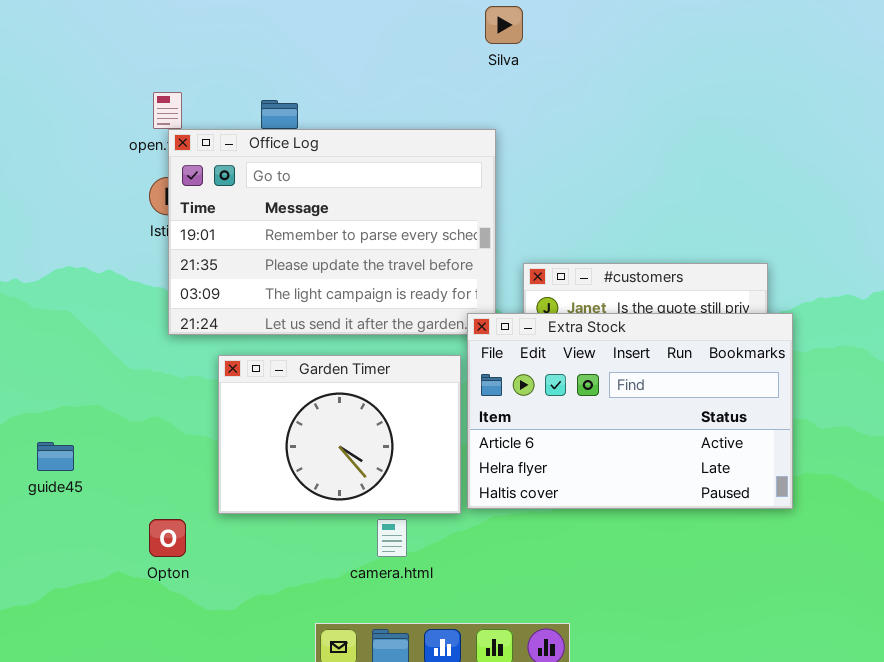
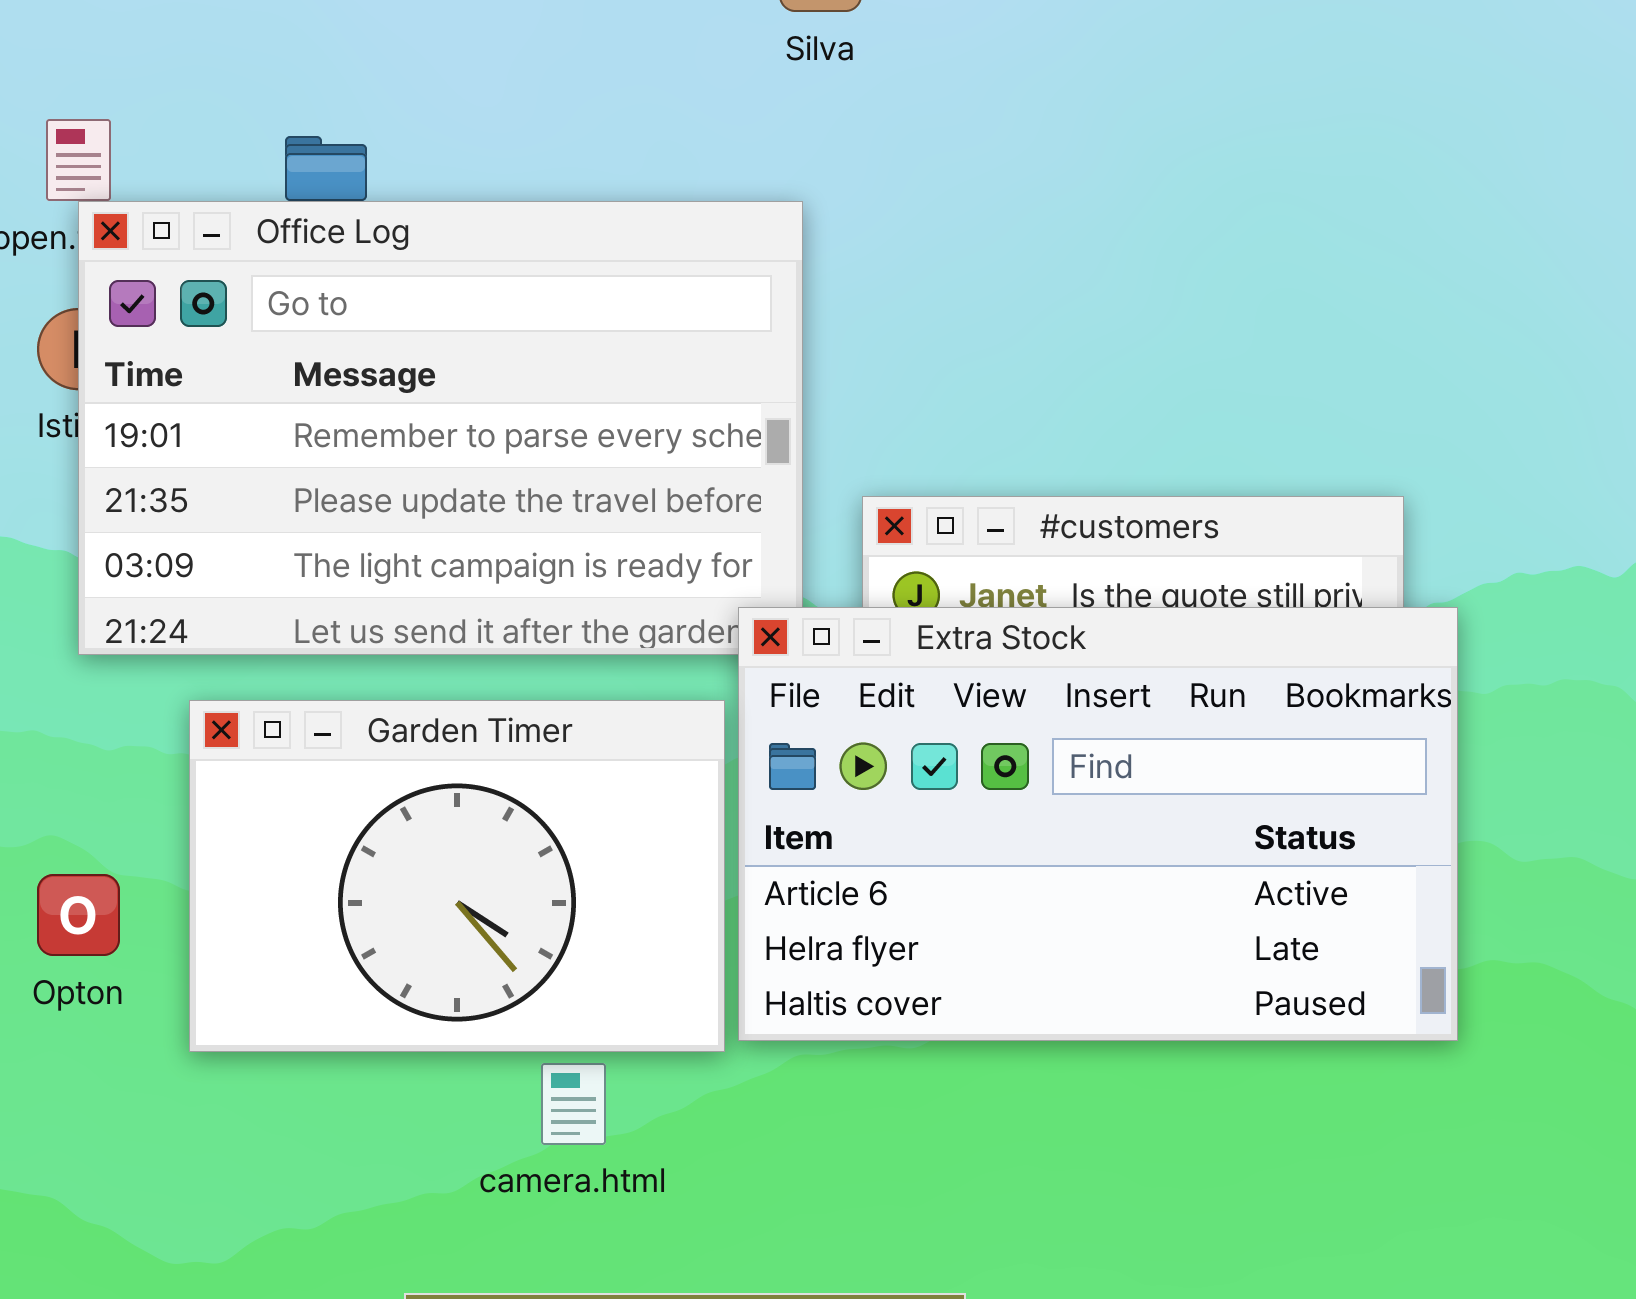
Opton: [149,519,186,557] -> [37,874,120,956], moved

